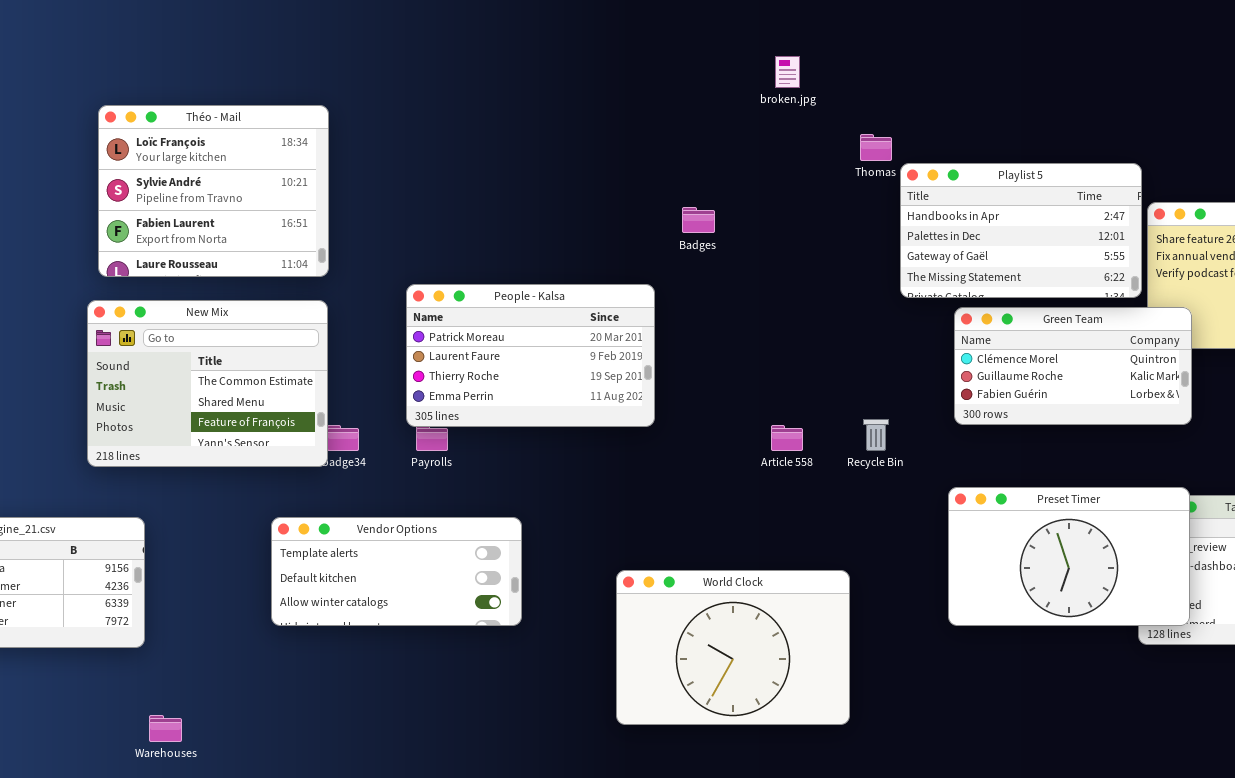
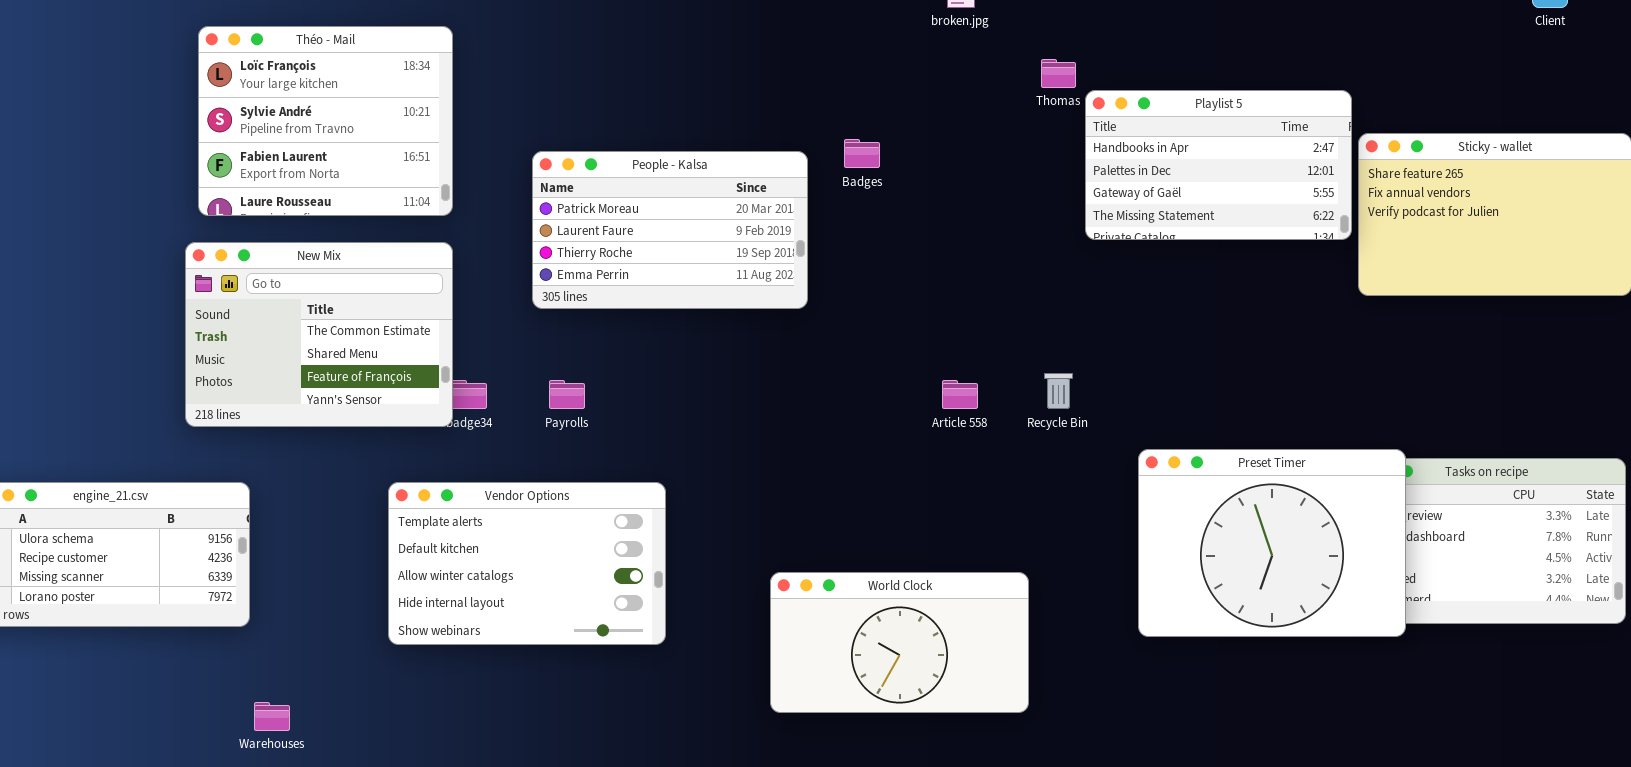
People - Kalsa: [406,284,655,427] -> [532,151,808,309], moved
Green Team: [954,307,1192,425] -> none, closed
Preset Timer: [948,487,1190,626] -> [1138,449,1406,637], resized
Vendor Options: [271,517,522,626] -> [388,482,666,645], resized
World Clock: [616,570,850,725] -> [770,572,1029,713], resized

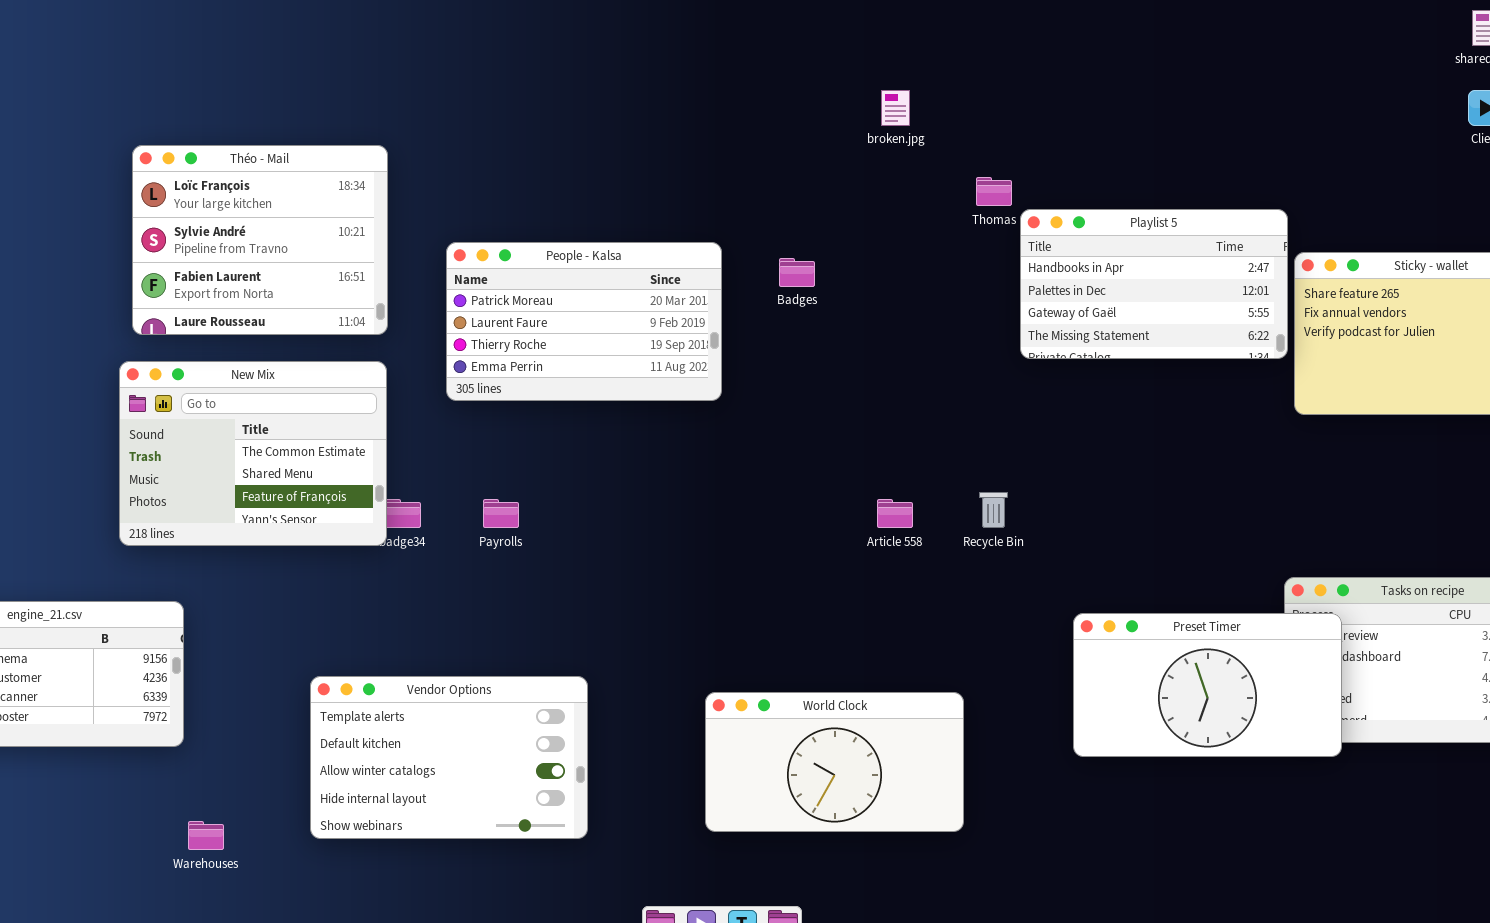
People - Kalsa: [532,151,808,309] -> [446,242,722,401], moved
Preset Timer: [1138,449,1406,637] -> [1073,613,1342,757], resized
Vendor Options: [388,482,666,645] -> [310,676,588,839], moved

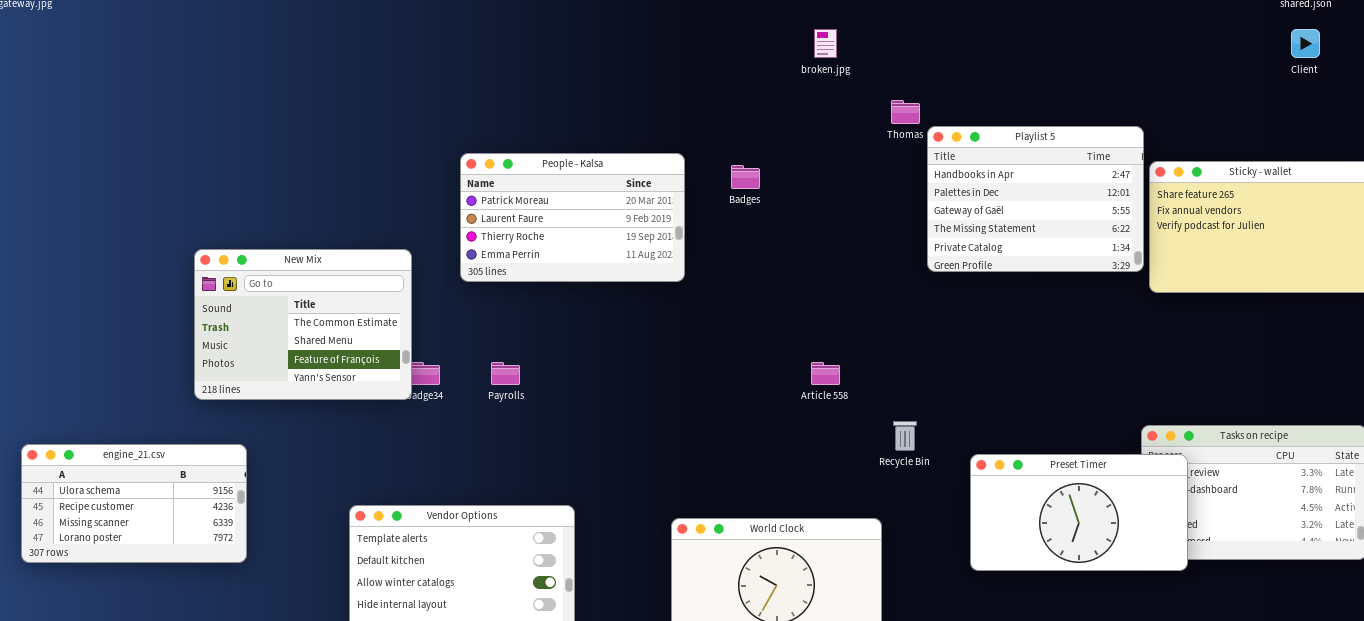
Théo - Mail: [132,145,388,335] -> none, closed
Playlist 5: [1020,209,1288,359] -> [927,126,1144,272], resized
Recycle Bin: [979,492,1008,528] -> [893,421,917,451], moved

